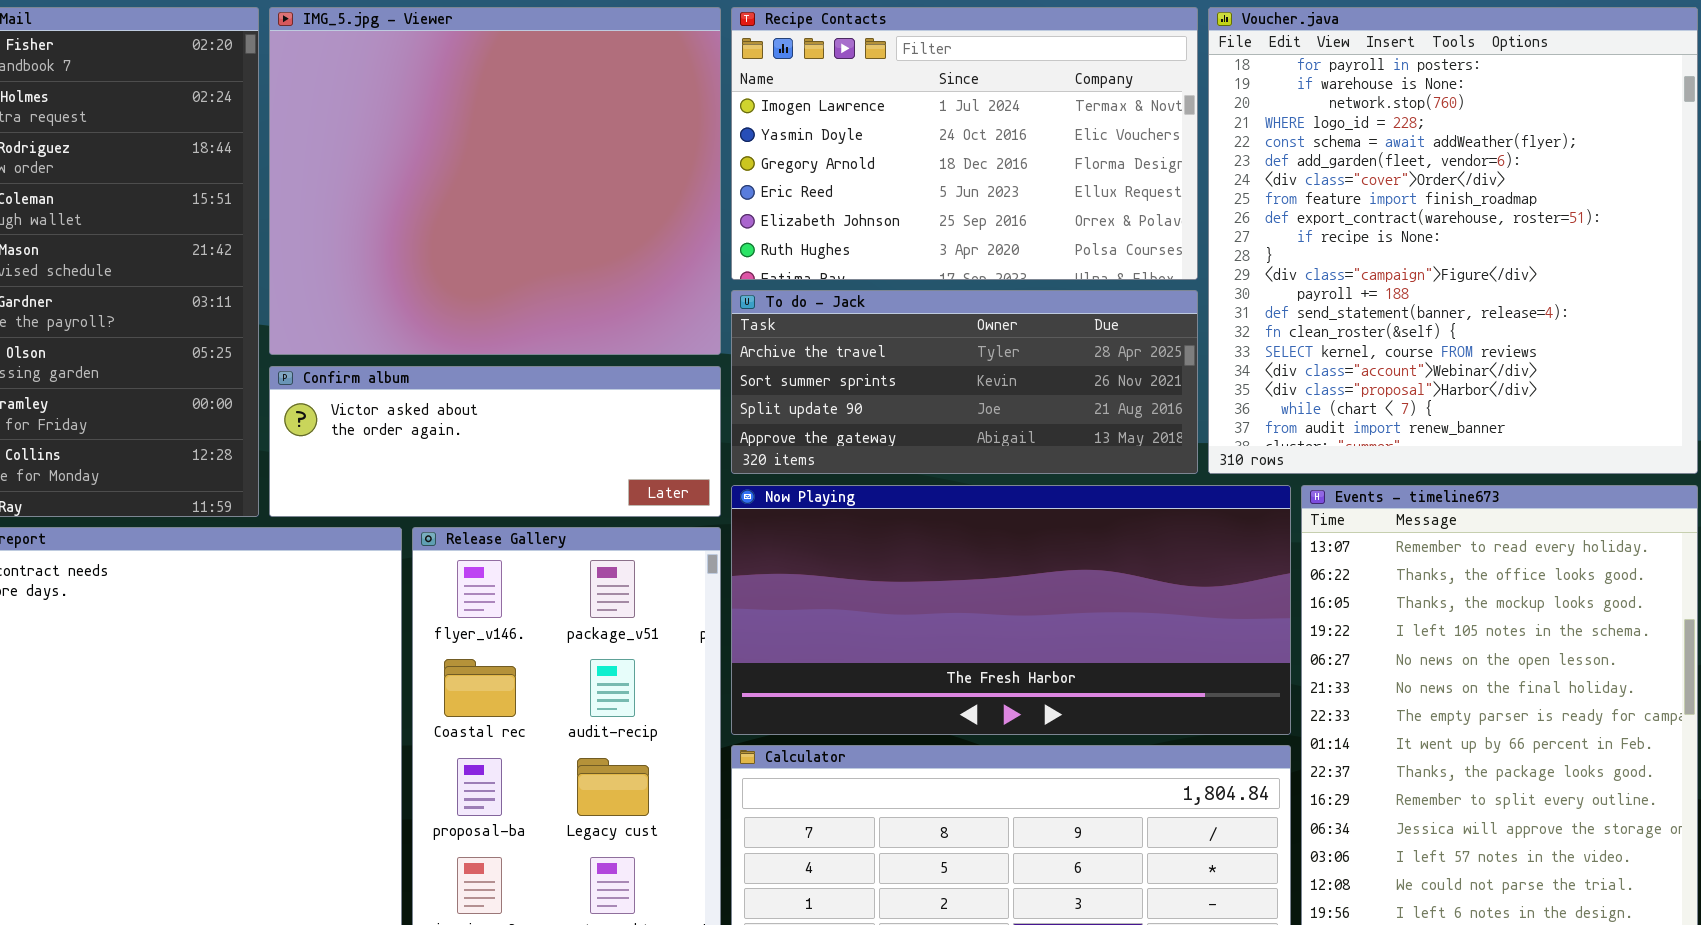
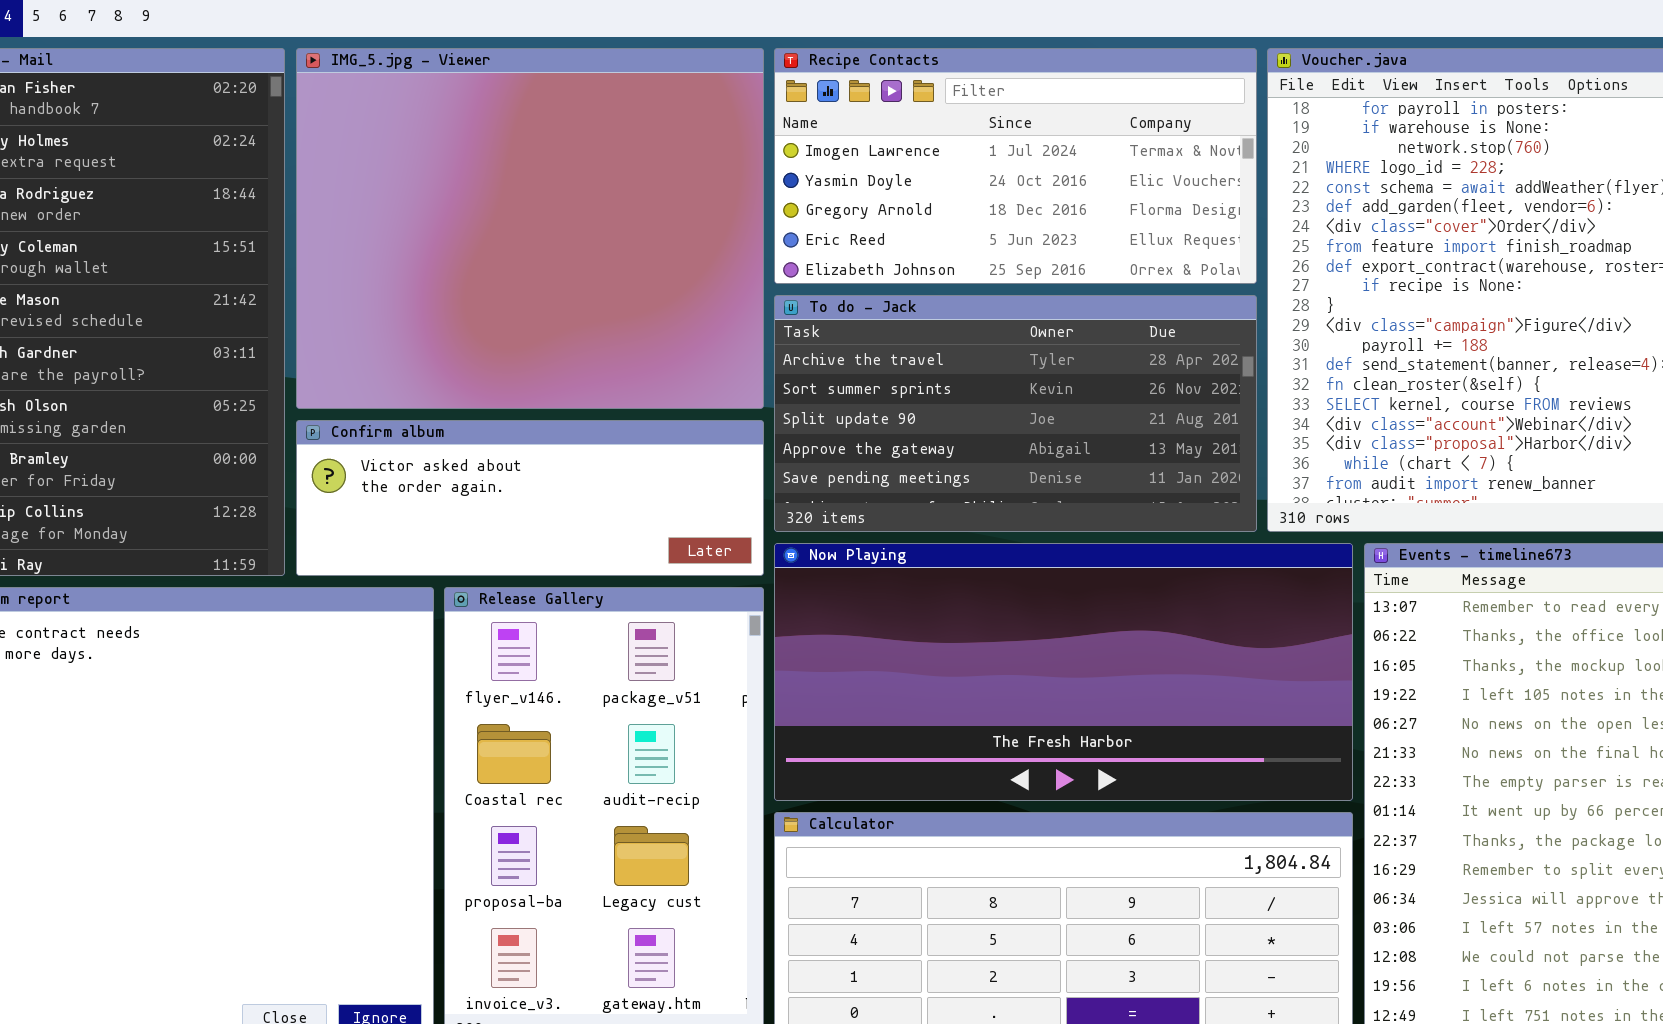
Recipe Contacts: [731,7,1198,280] -> [774,48,1257,284], resized
To do - Jack: [731,290,1198,474] -> [774,295,1257,532], resized

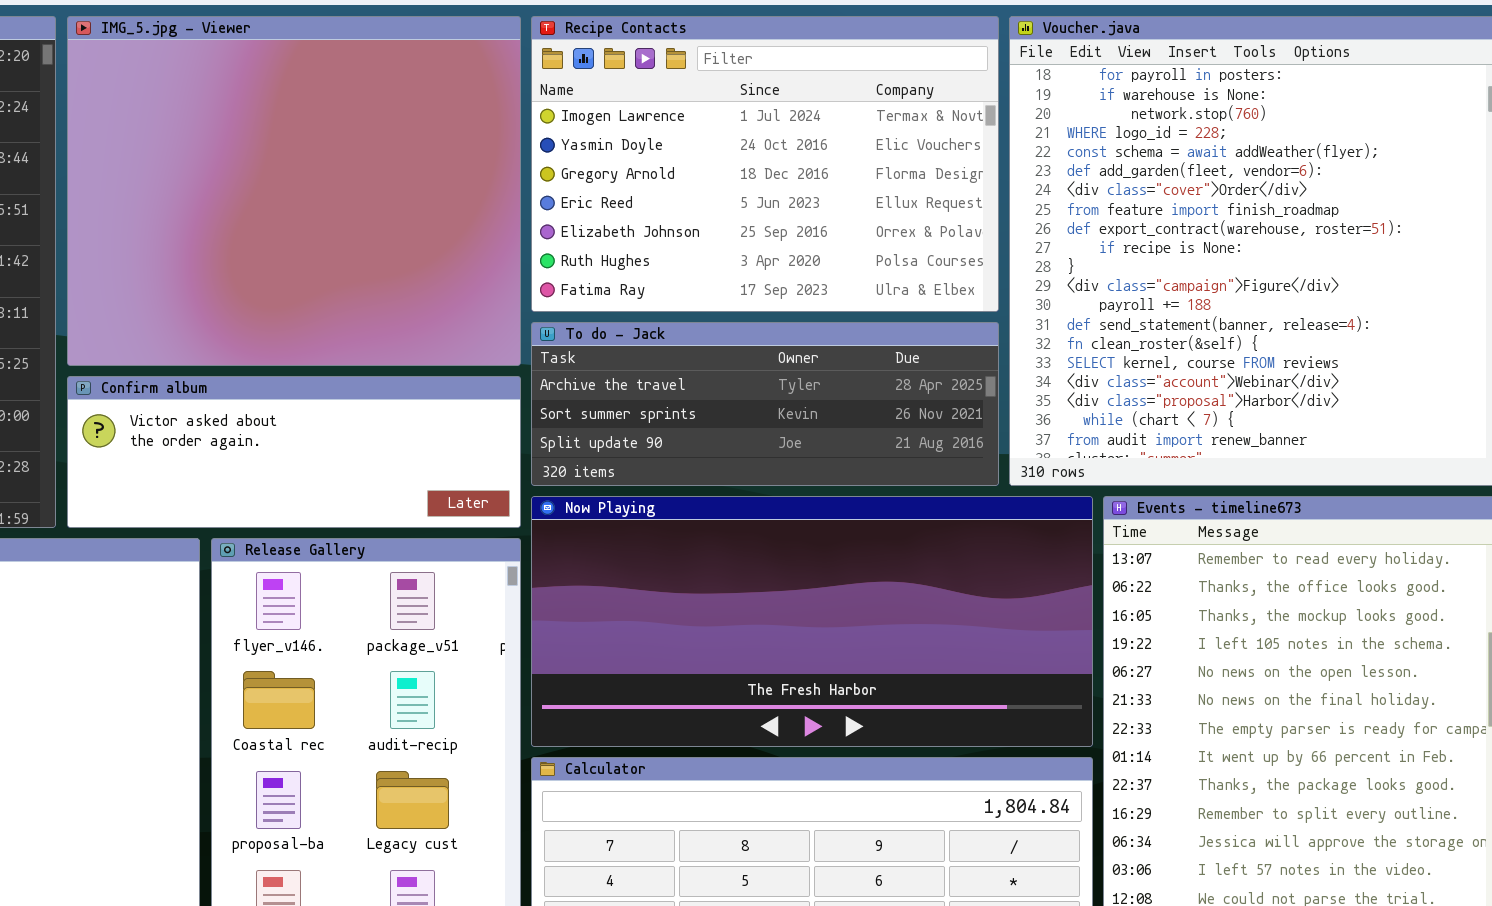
Recipe Contacts: [774,48,1257,284] -> [531,16,999,312], resized
To do - Jack: [774,295,1257,532] -> [531,322,999,486], resized

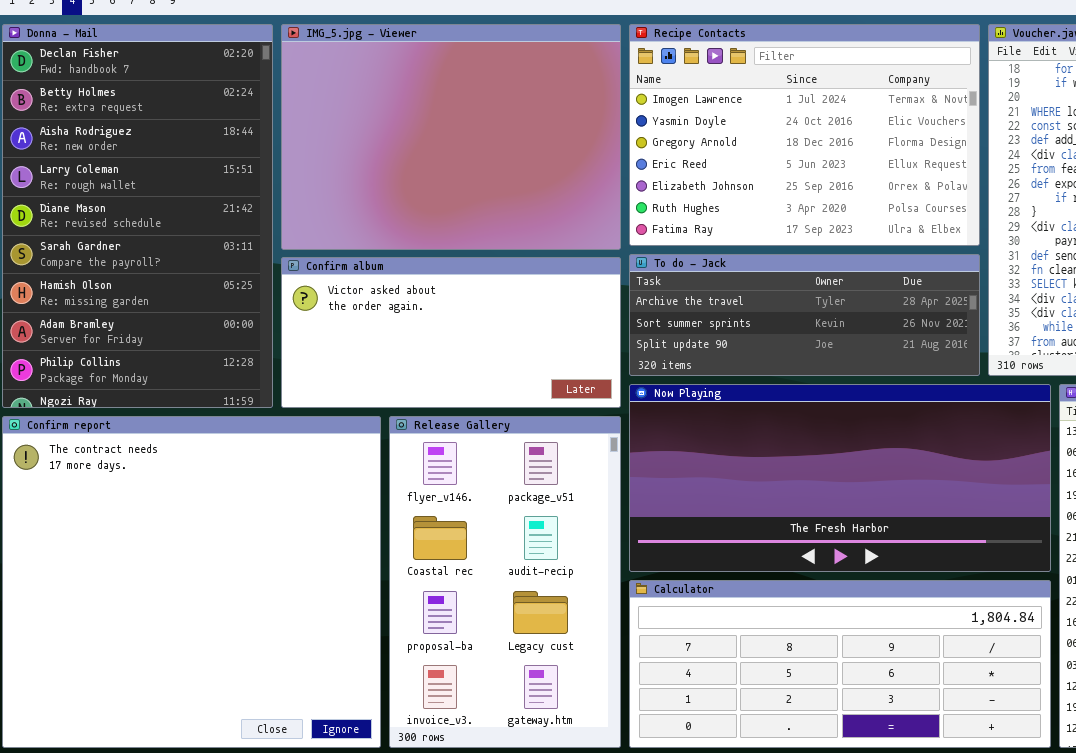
IMG_5.jpg - Viewer: [67,16,521,366] -> [281,24,621,250], resized
Confirm album: [67,376,521,528] -> [281,257,621,408], resized

